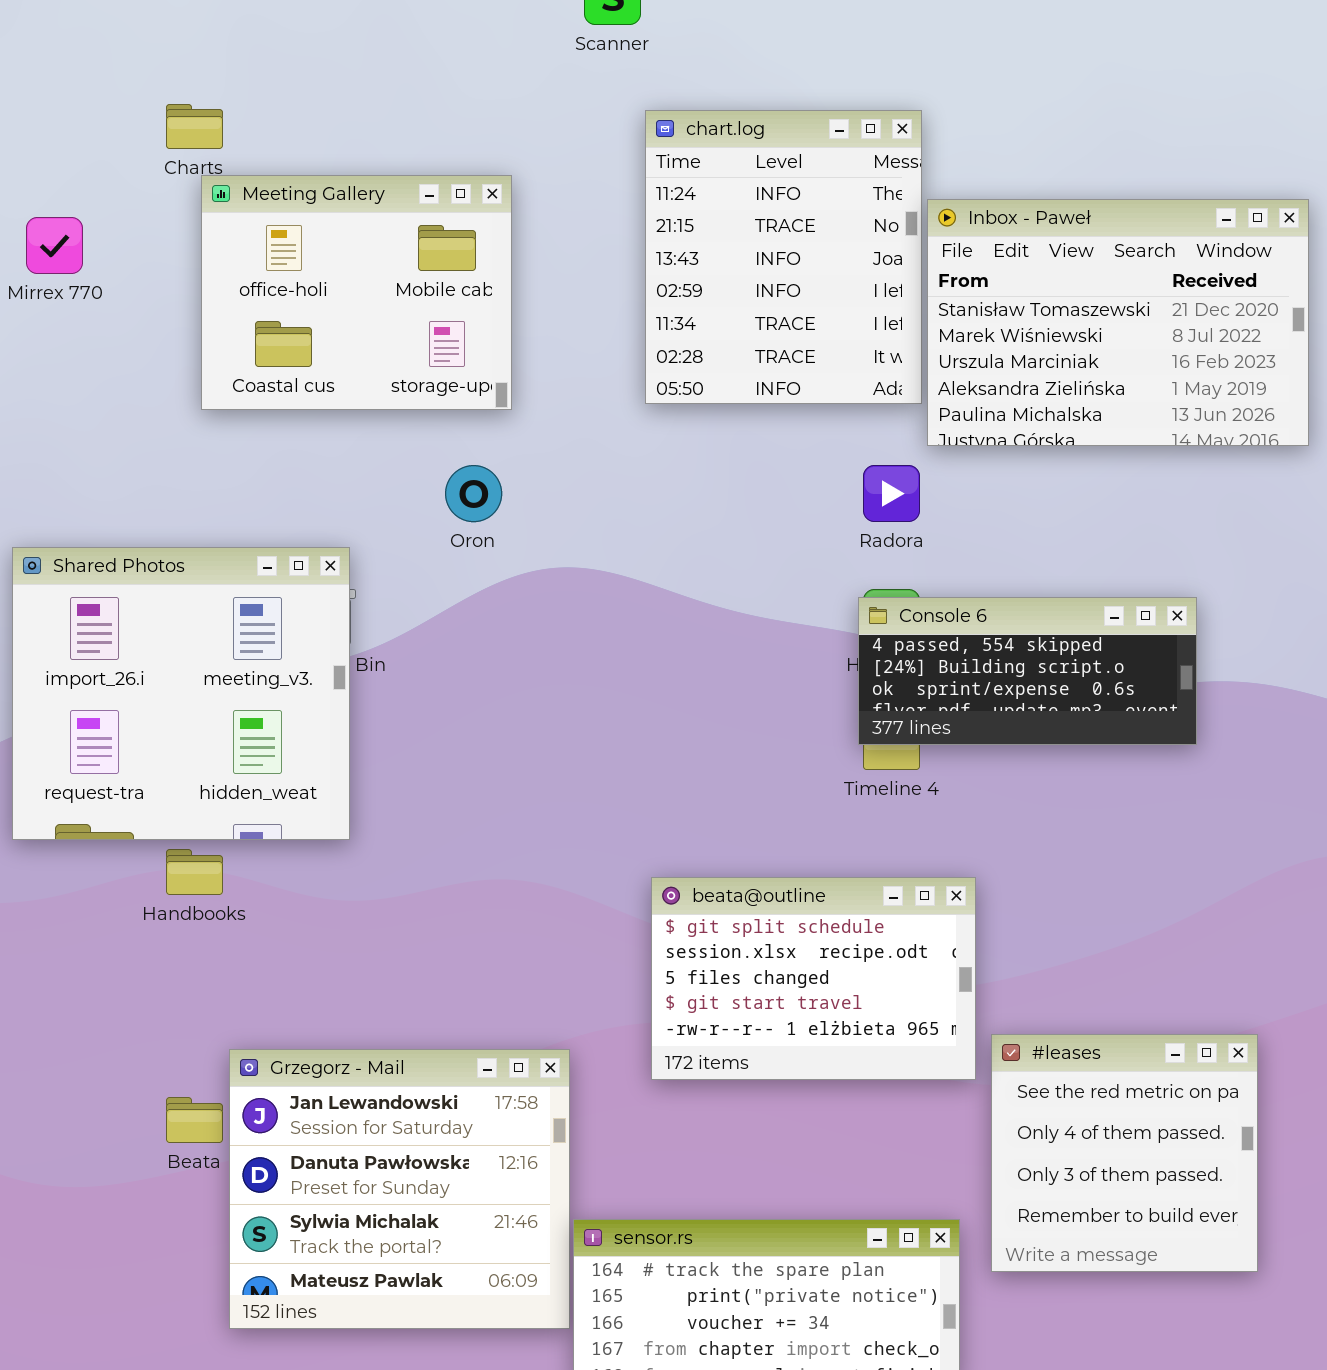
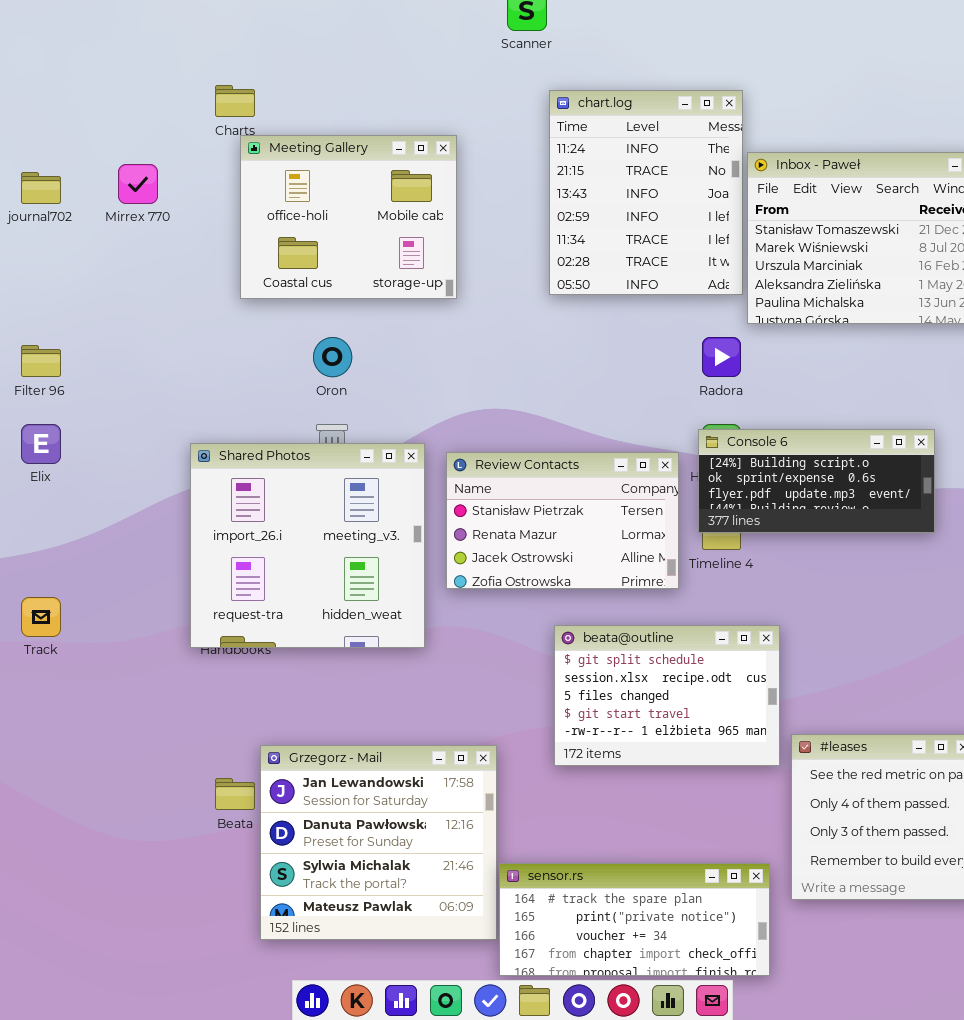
Oron: [445,465,502,522] -> [313,337,352,377], moved
Shared Photos: [12,547,350,840] -> [190,443,425,648], moved
Console 6: [858,597,1197,745] -> [698,429,935,533], scrolled down 1 row
Review Contacts: none -> [446,452,679,589], opened

